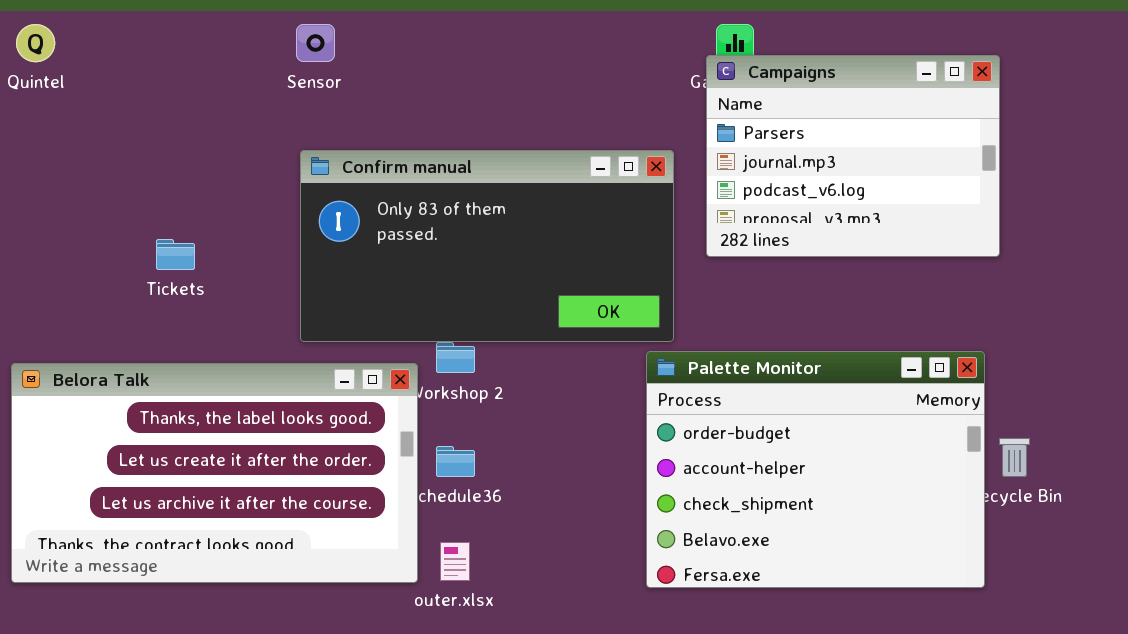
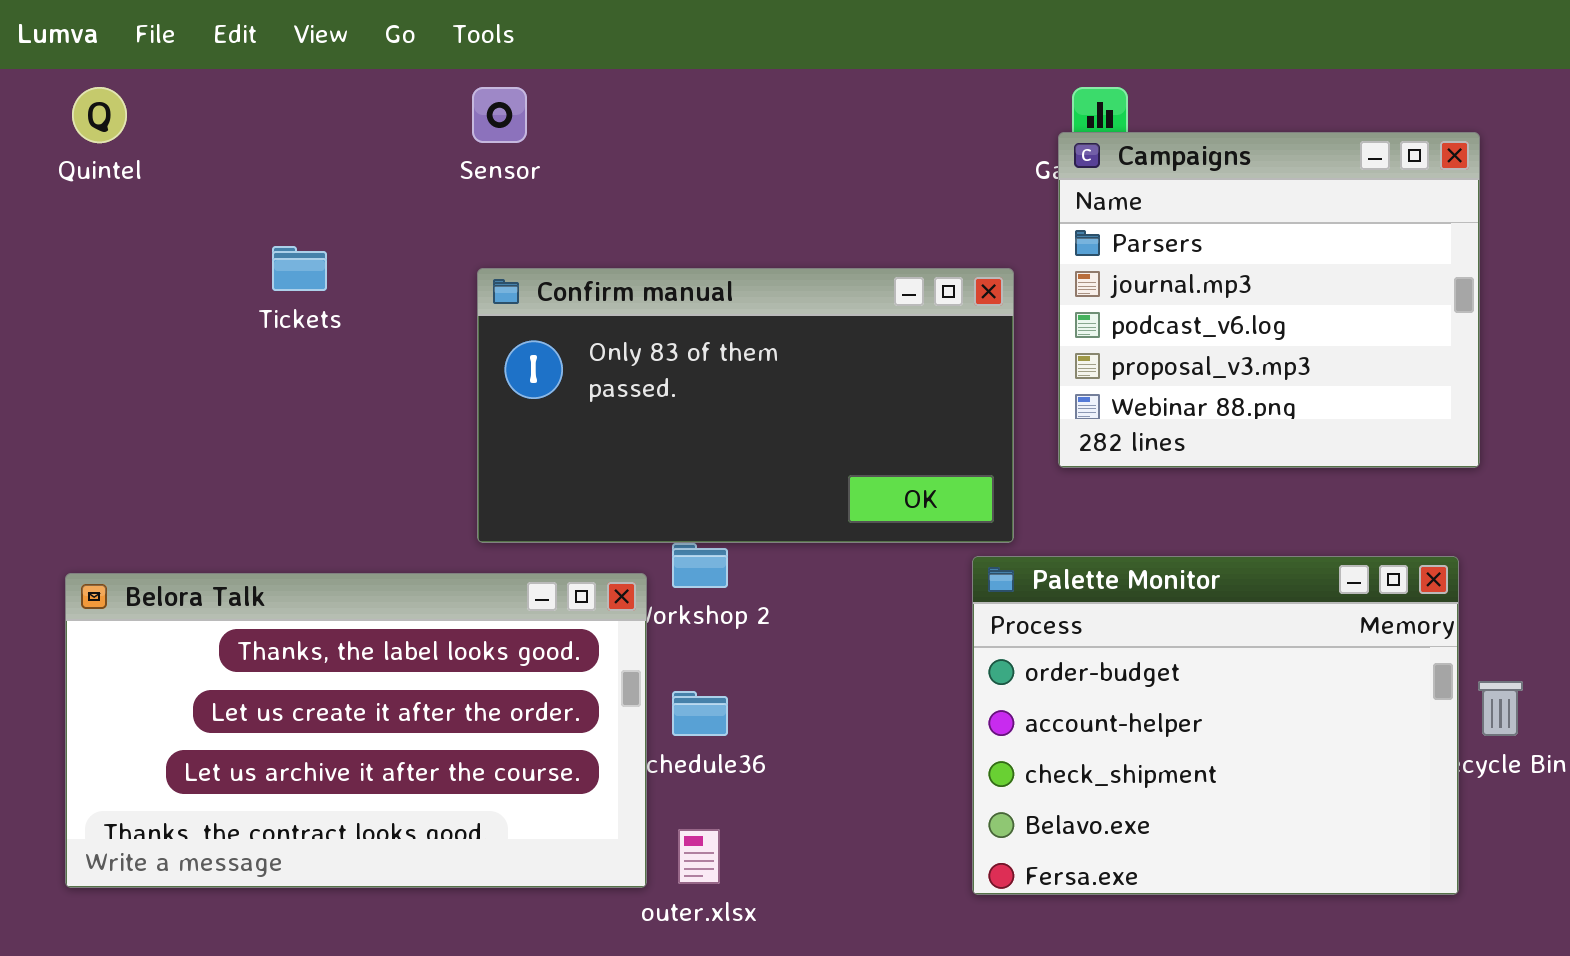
Campaigns: [706,55,1000,257] -> [1058,132,1480,468], resized
Tickets: [156,239,195,270] -> [272,246,327,291], moved

